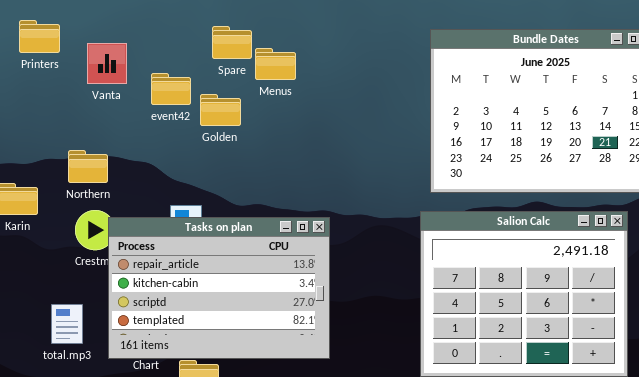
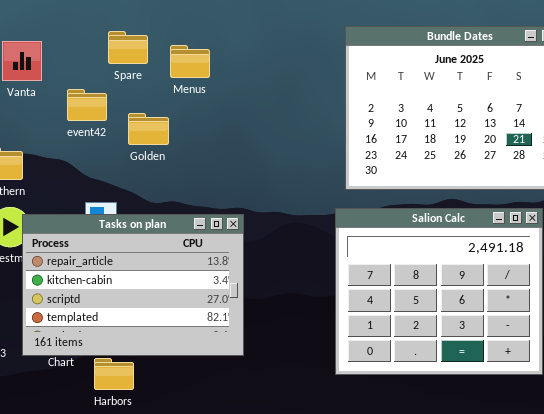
Spare: [212,26,252,59] -> [108,31,148,64], moved
event42: [151,73,191,105] -> [67,89,107,121], moved
Golden: [200,94,241,126] -> [128,113,169,145], moved

